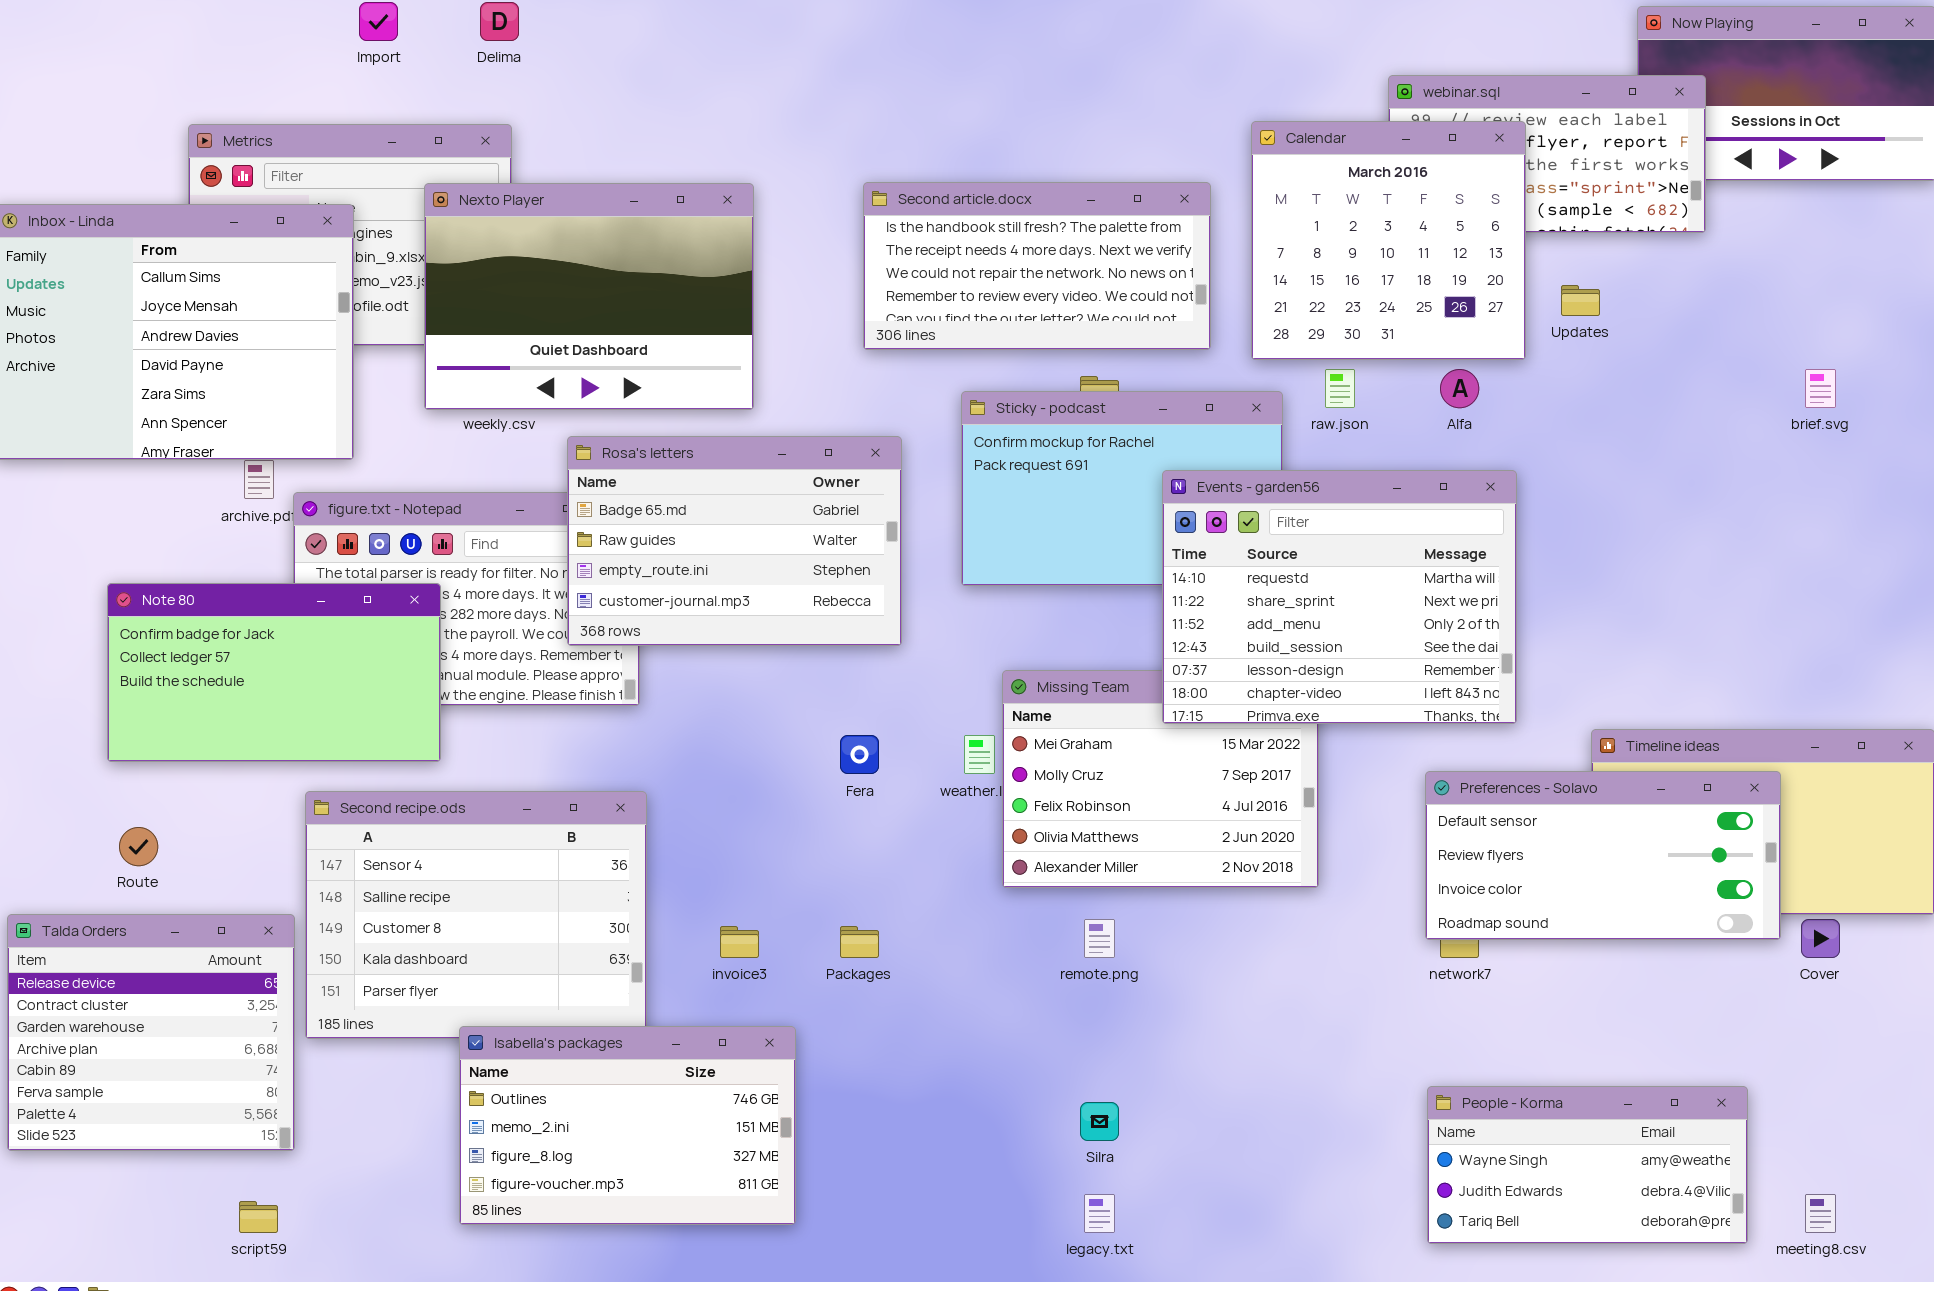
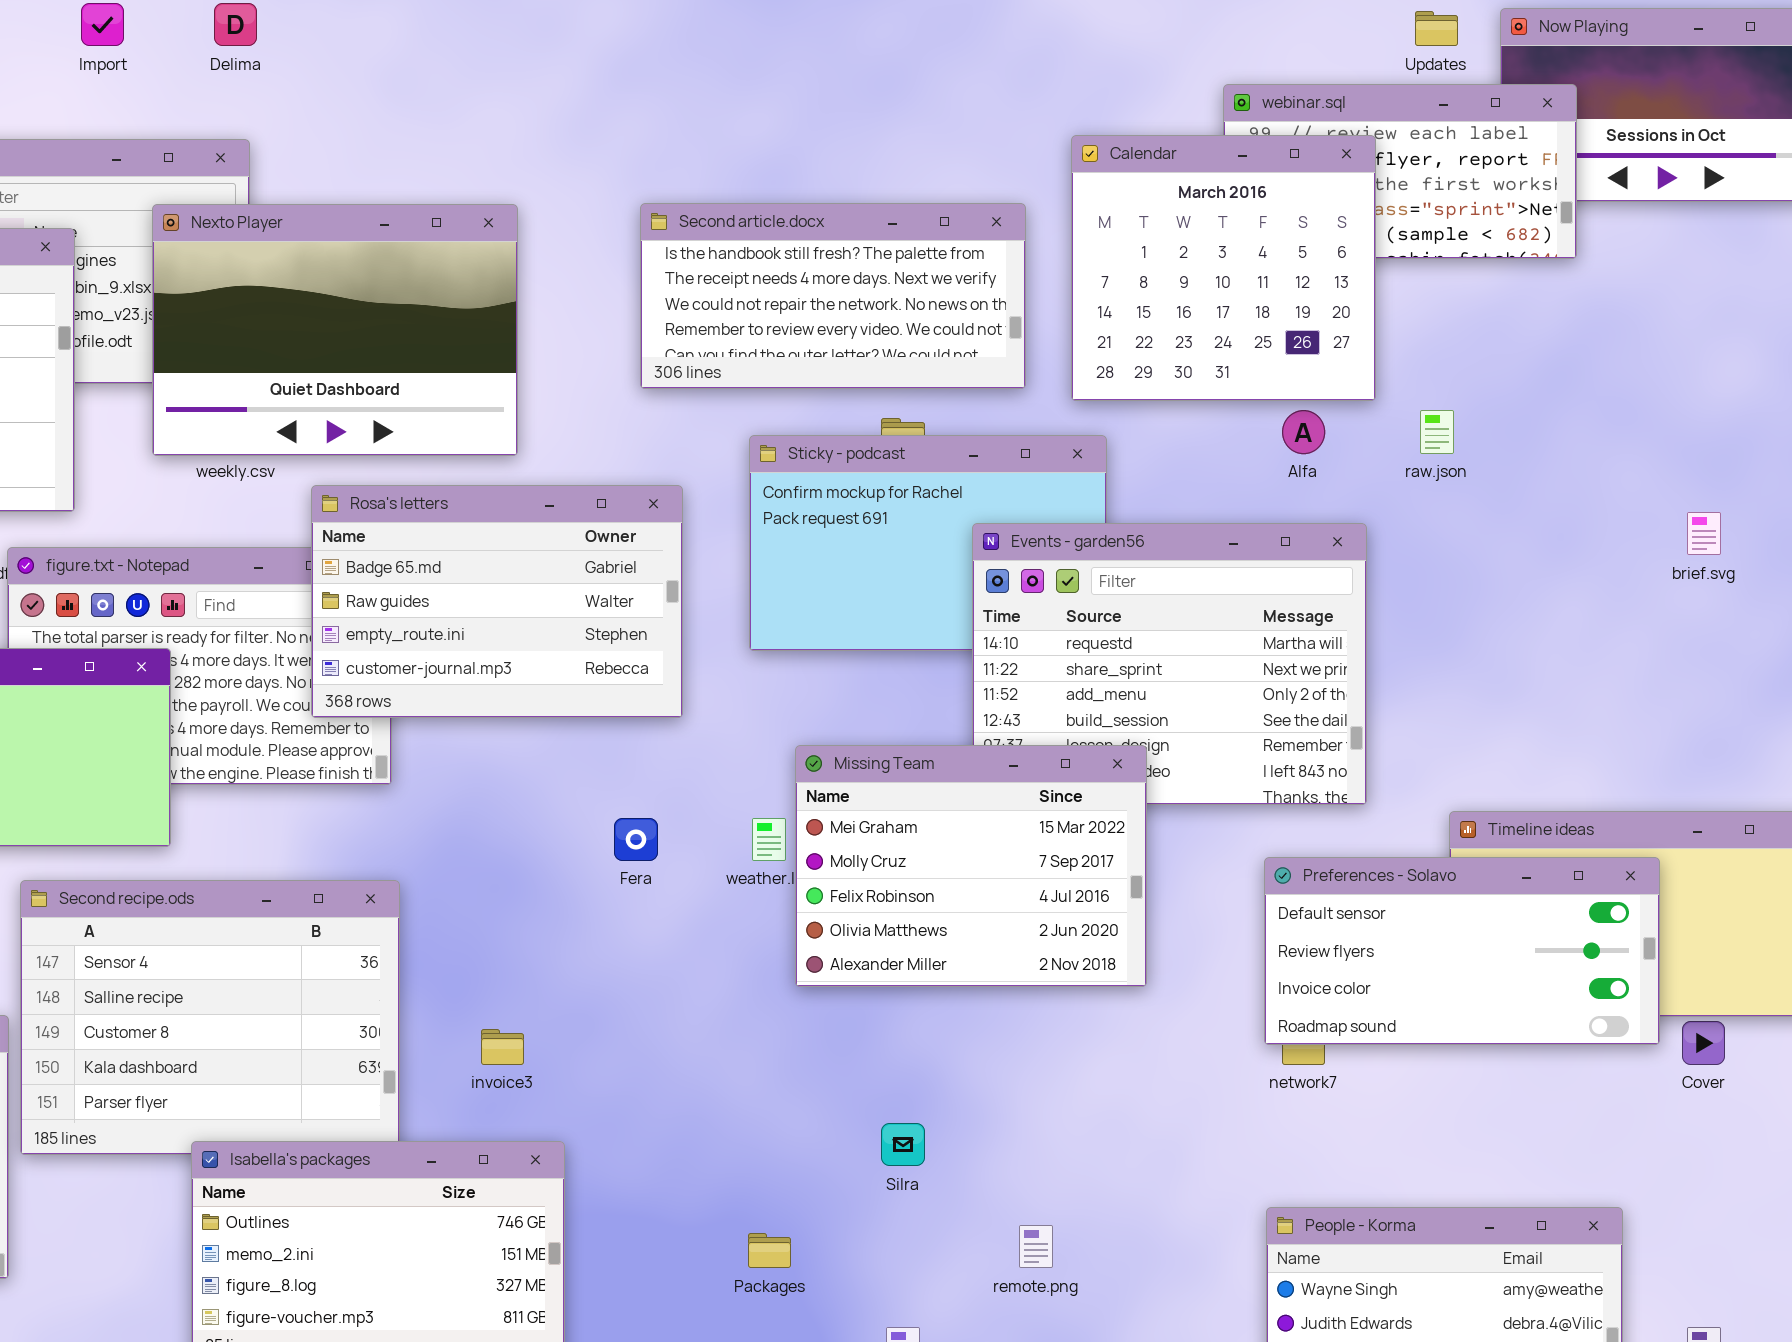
Updates: [1561,285,1600,316] -> [1415,11,1458,46], moved
raw.json: [1325,369,1355,408] -> [1420,410,1454,454], moved
brief.svg: [1805,369,1836,408] -> [1687,512,1721,555], moved
Missing Team: [1002,670,1319,888] -> [795,745,1147,987], raised
remote.png: [1084,919,1115,958] -> [1019,1225,1053,1268], moved
Packages: [840,926,879,958] -> [748,1233,791,1268], moved
Silra: [1080,1102,1119,1141] -> [881,1123,925,1166], moved

